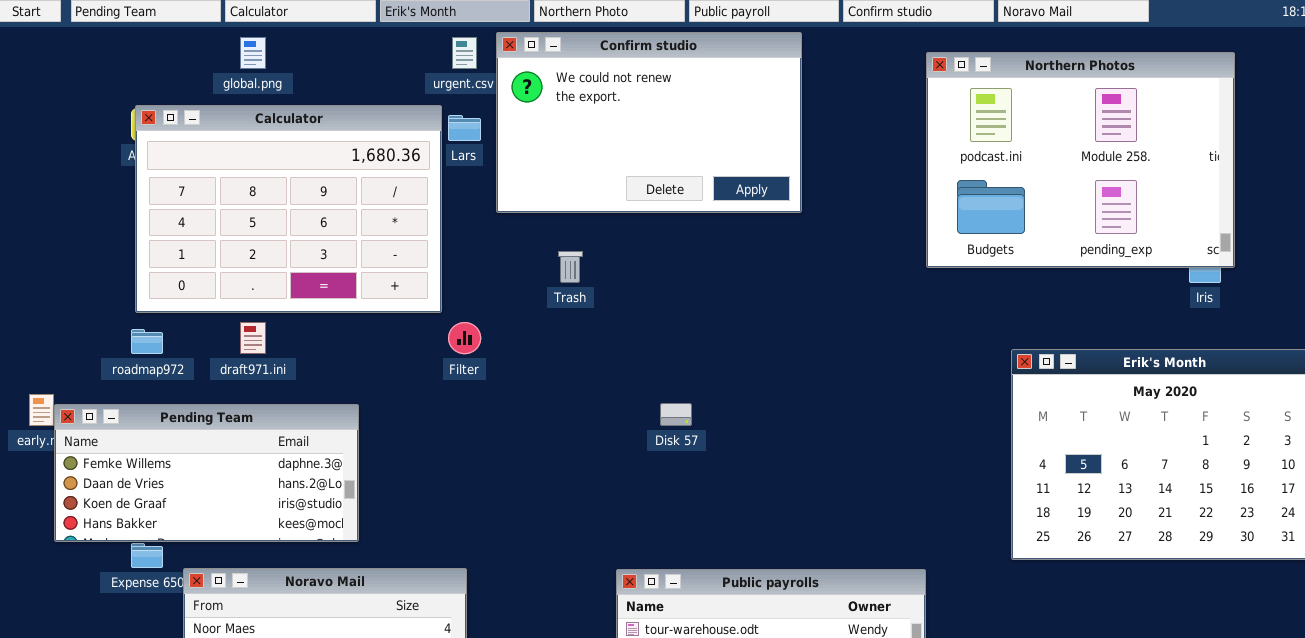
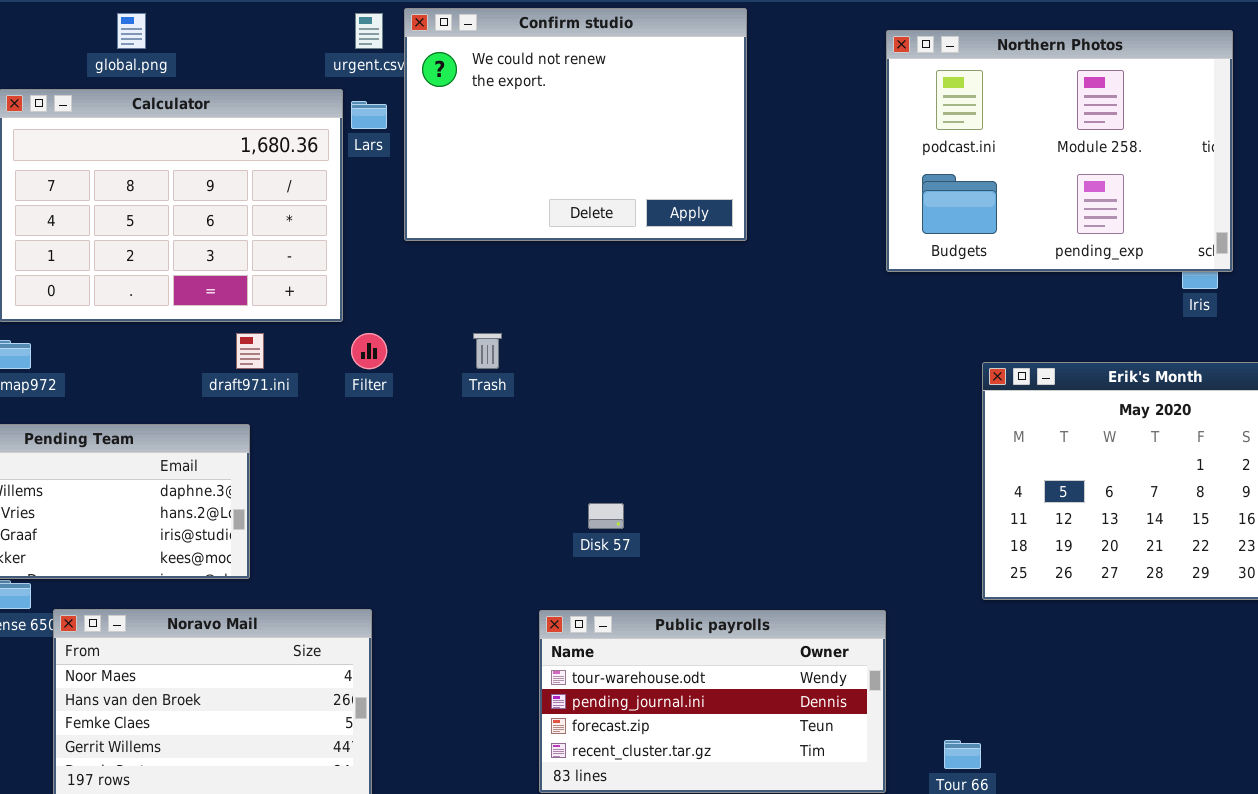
Confirm studio: [496,32,802,213] -> [404,8,747,241], resized
Trash: [558,251,583,283] -> [473,333,502,369], moved
draft971.ini: [240,322,266,354] -> [236,333,264,369], moved
Disk 57: [660,403,692,426] -> [588,503,624,529], moved

